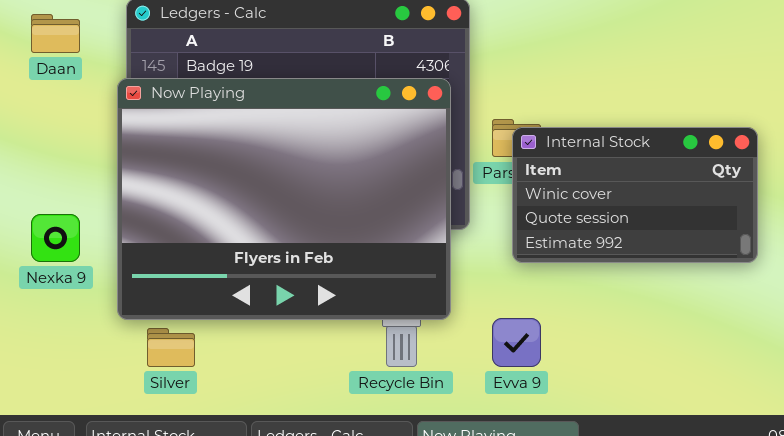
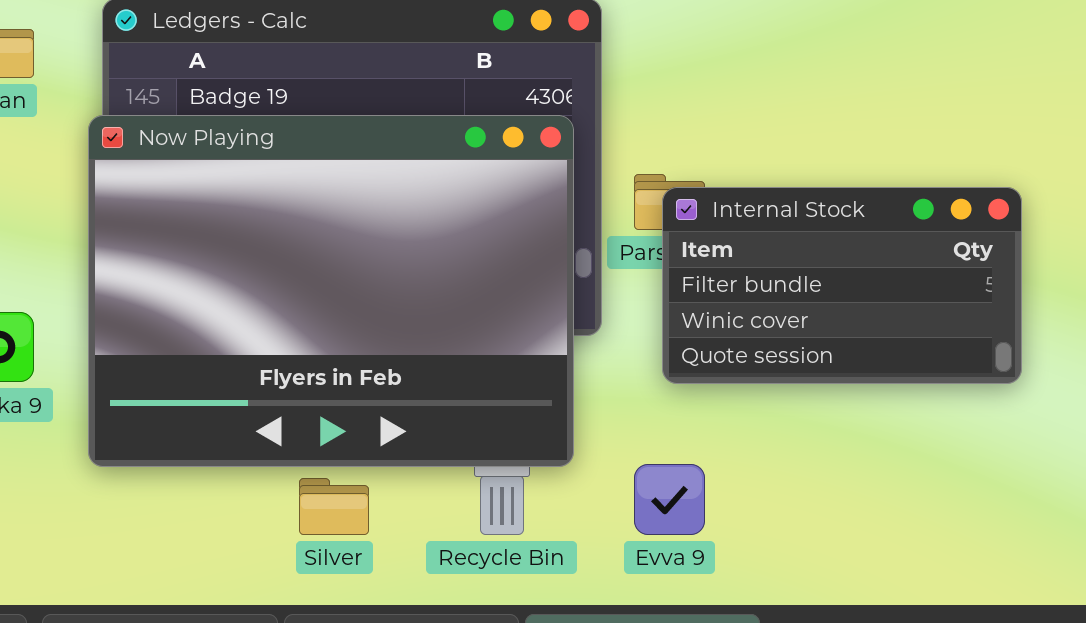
Internal Stock: [512,127,758,263] -> [662,187,1022,384], scrolled up 1 row
Silver: [147,328,195,367] -> [299,478,369,535], moved

